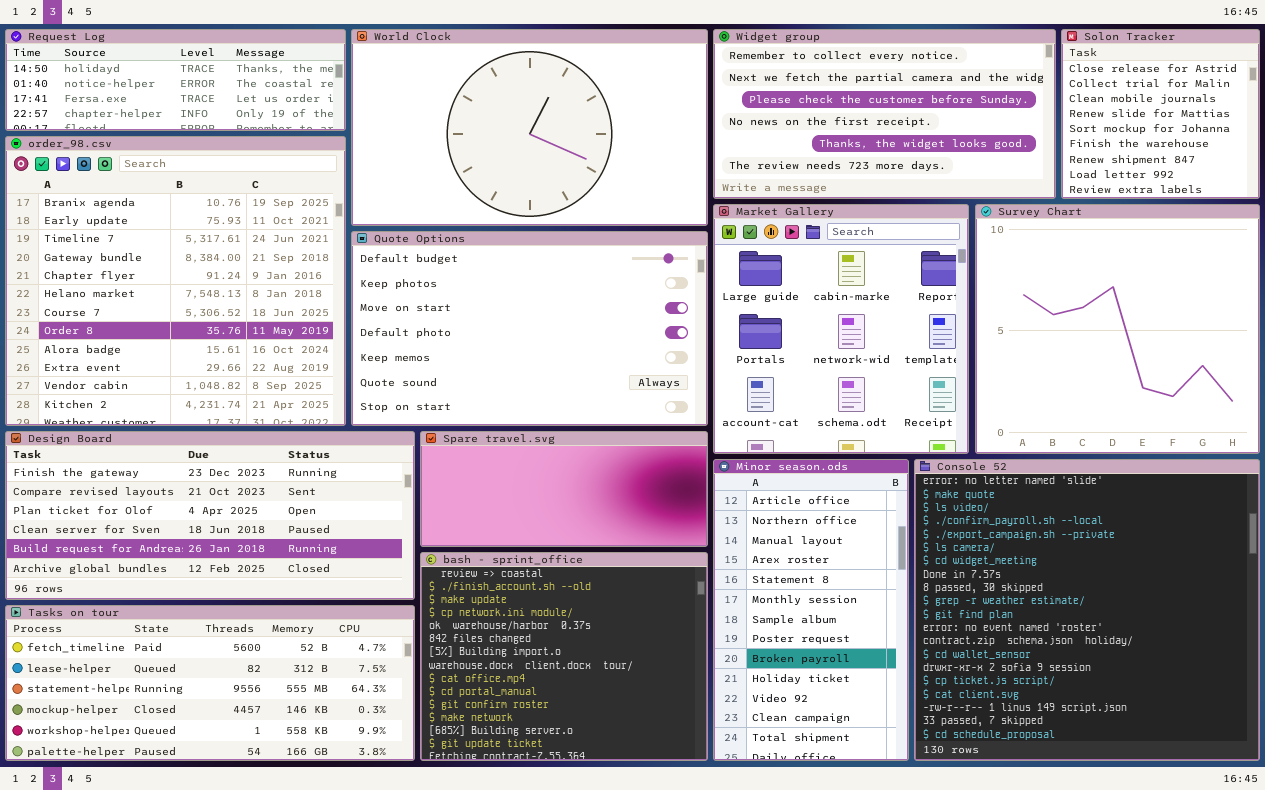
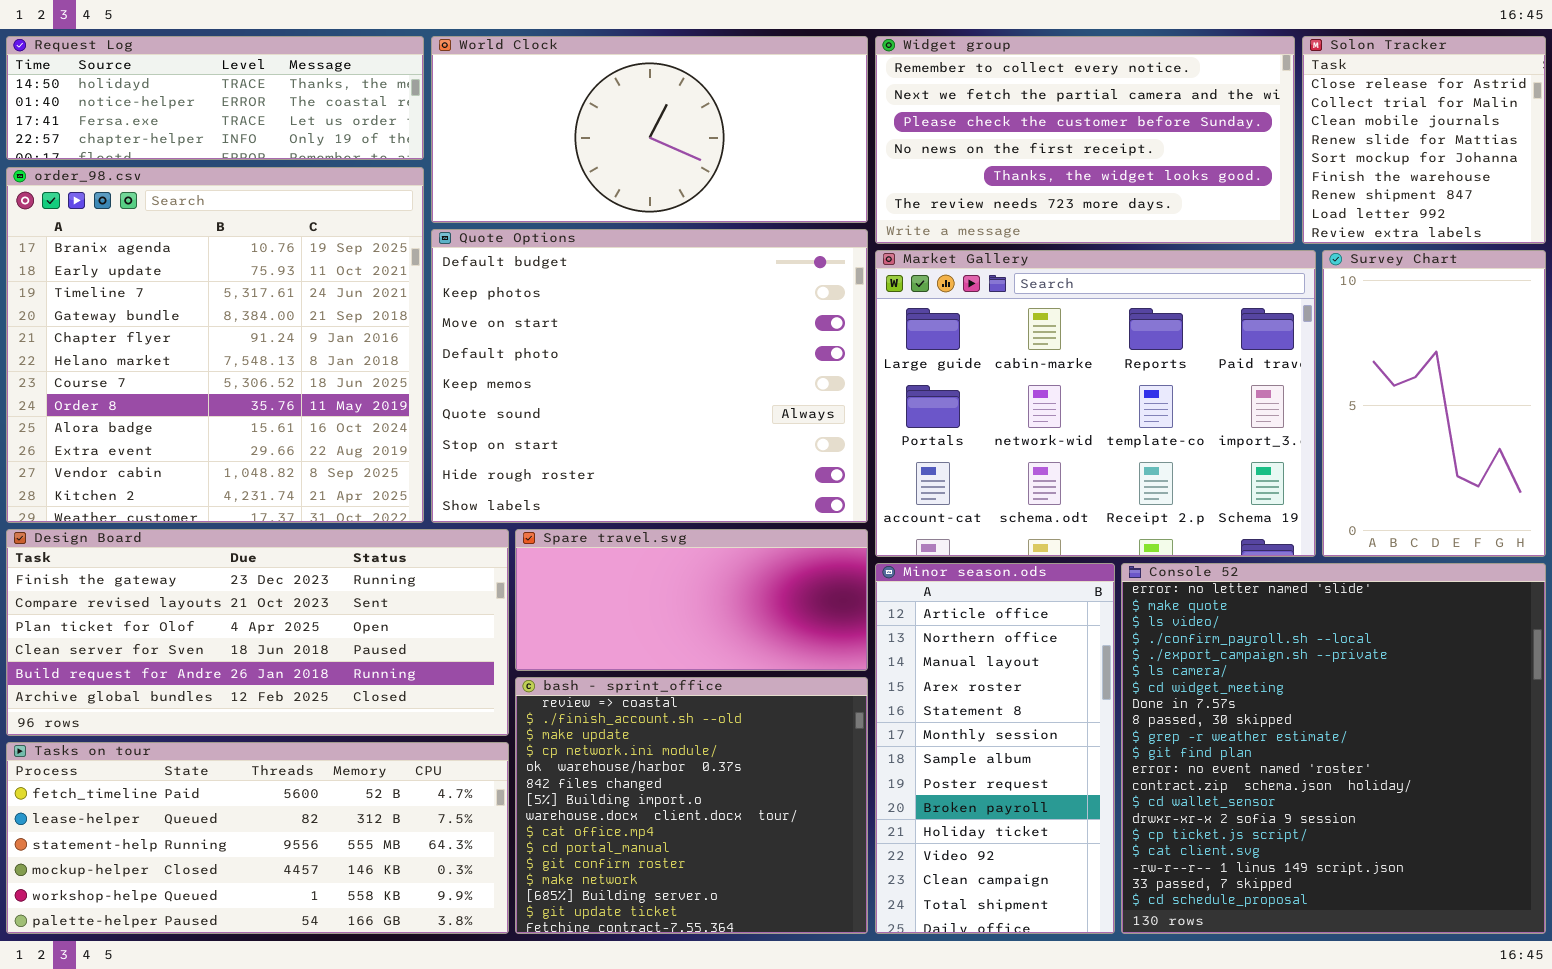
World Clock: [351,29,708,226] -> [431,36,868,223], resized
Market Gallery: [713,204,969,454] -> [875,250,1316,557], resized
Survey Chart: [975,204,1260,454] -> [1322,250,1546,557], resized
Quote Options: [351,231,708,426] -> [431,229,868,523], resized

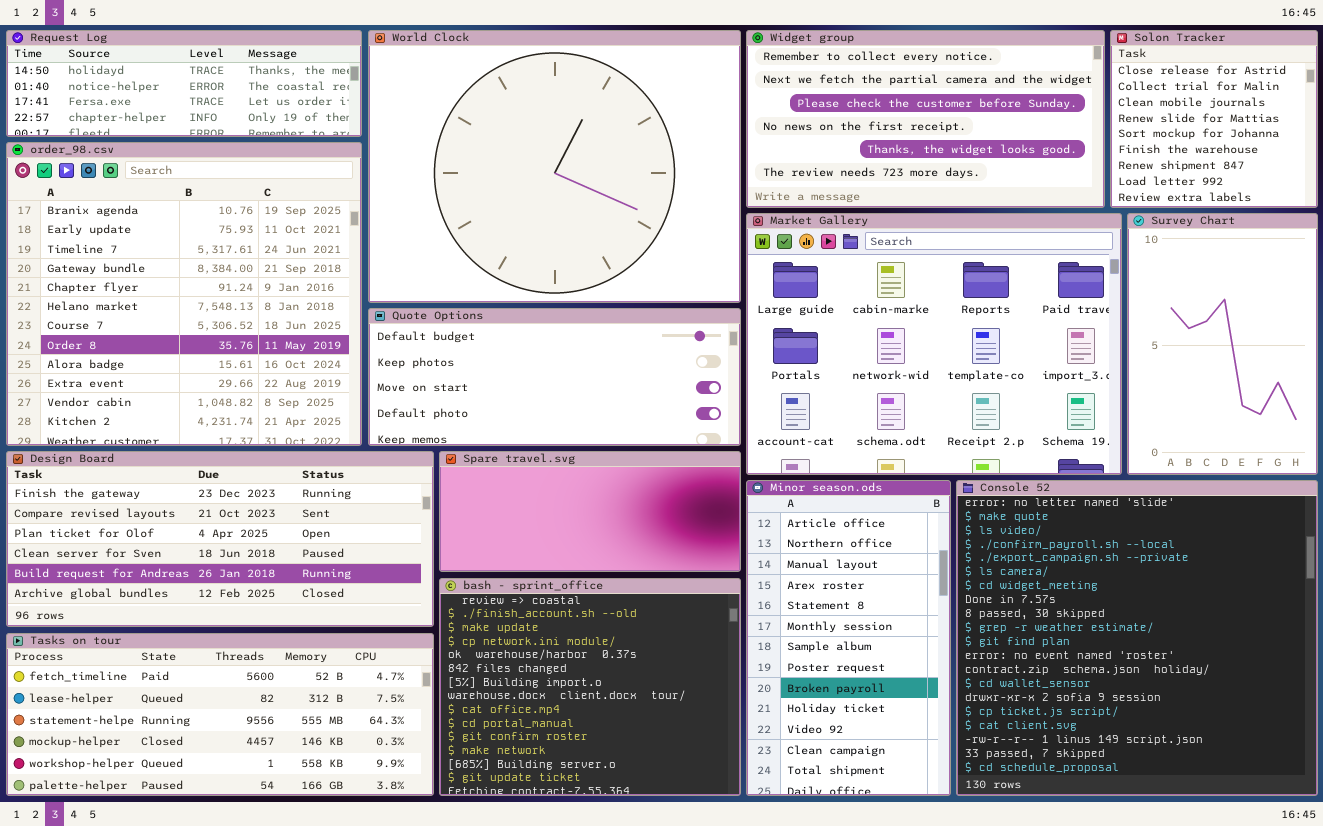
World Clock: [431,36,868,223] -> [368,30,741,303], resized
Quote Options: [431,229,868,523] -> [368,308,741,446], resized

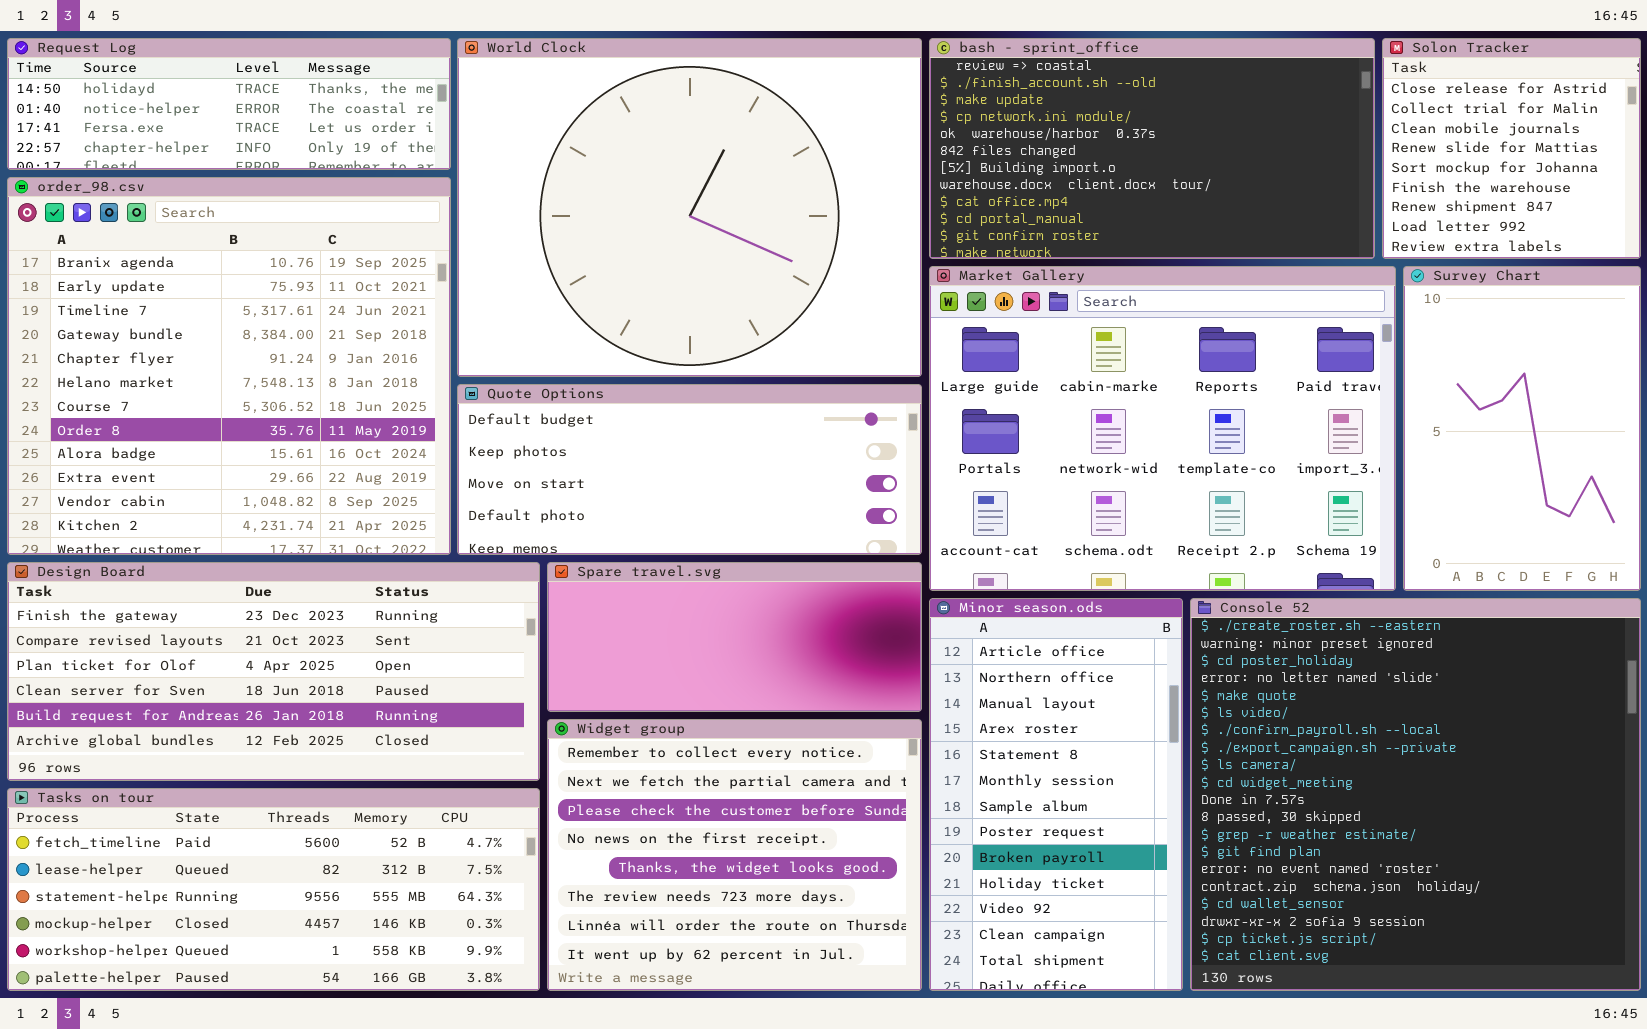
Widget group: [746,30,1105,208] -> [547,719,922,991], moved, resized
Console 52: [956,480,1318,796] -> [1190,598,1641,991], scrolled up 3 rows
bash - sprint_office: [439,578,741,796] -> [929,38,1375,259], moved, resized

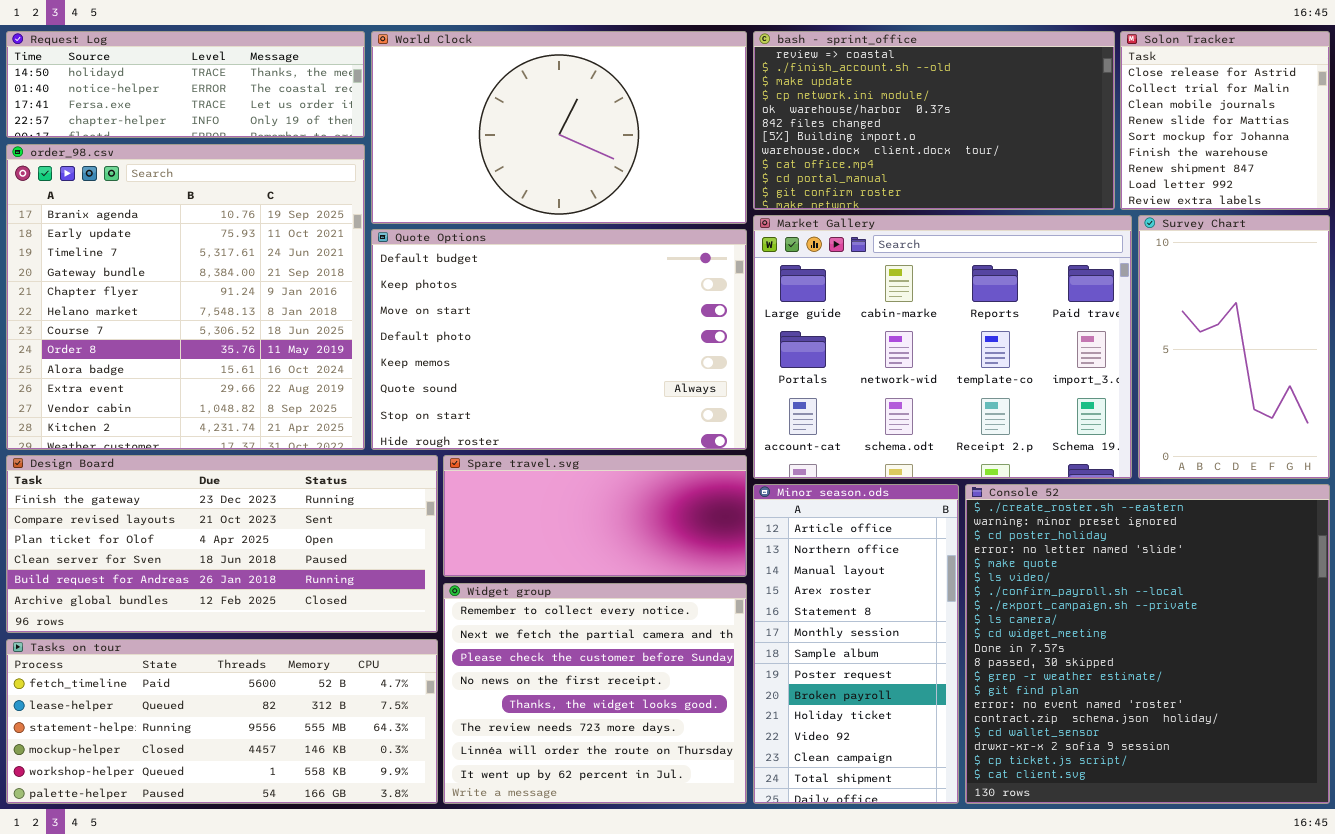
World Clock: [457,38,922,377] -> [371,31,747,224], resized
Quote Options: [457,384,922,555] -> [371,229,747,450], resized

